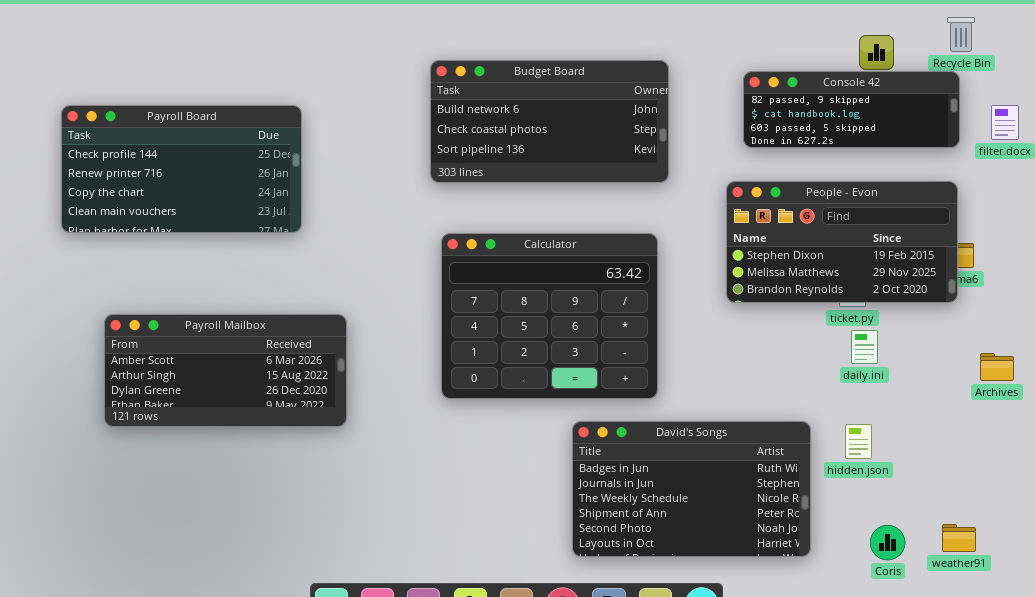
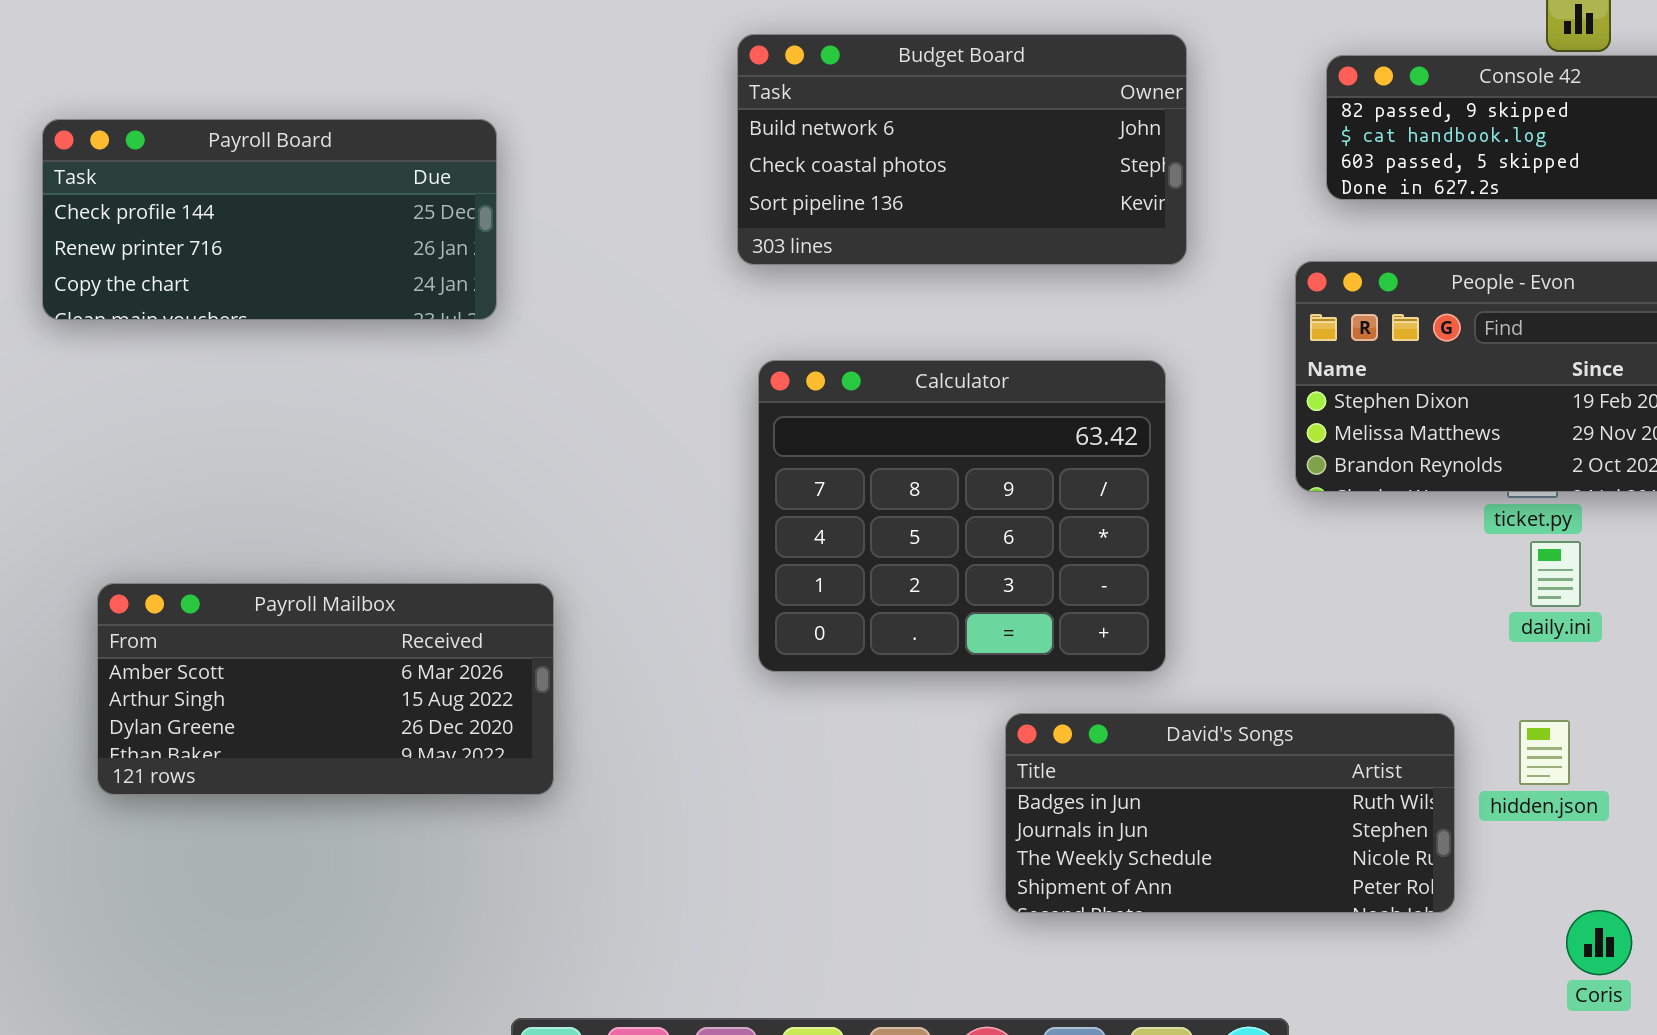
Payroll Board: [61,105,302,233] -> [42,119,497,320], resized
Payroll Mailbox: [104,314,347,427] -> [97,583,554,795], moved
David's Songs: [572,421,811,557] -> [1005,713,1455,913], resized

